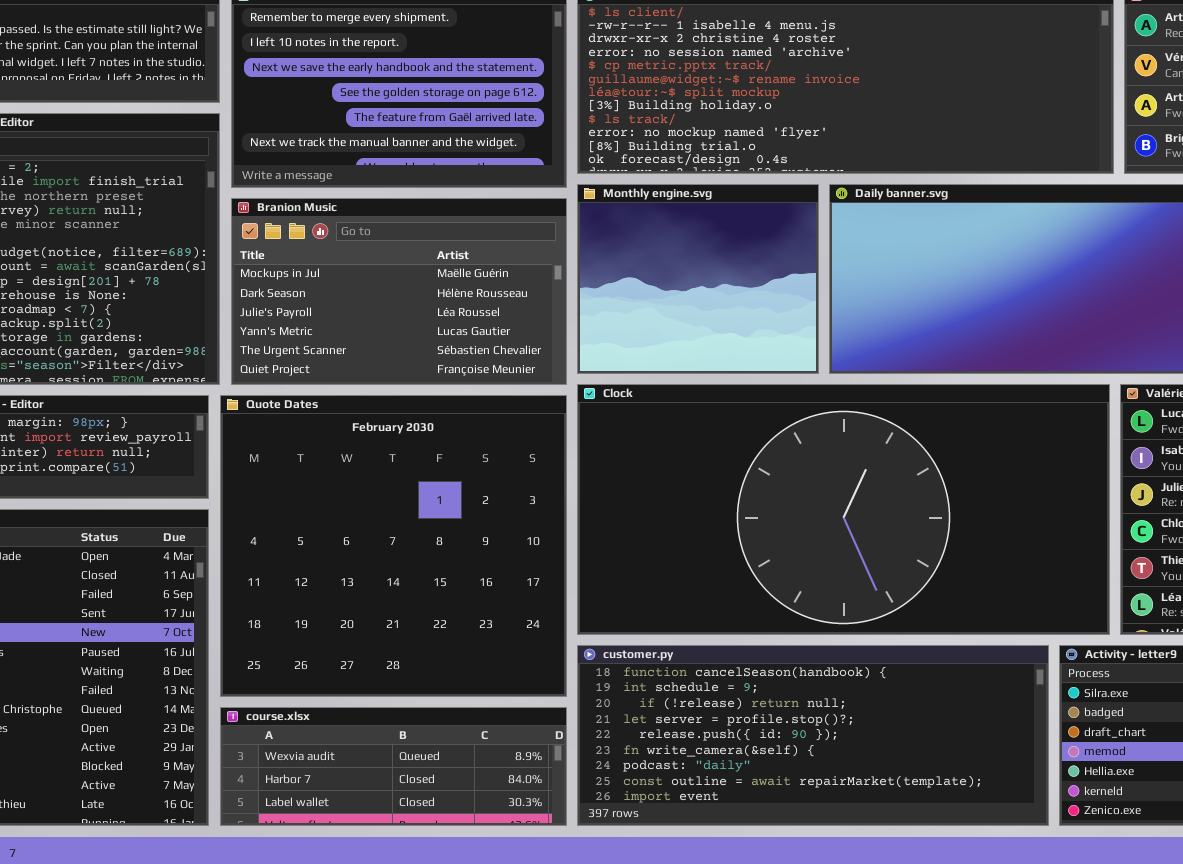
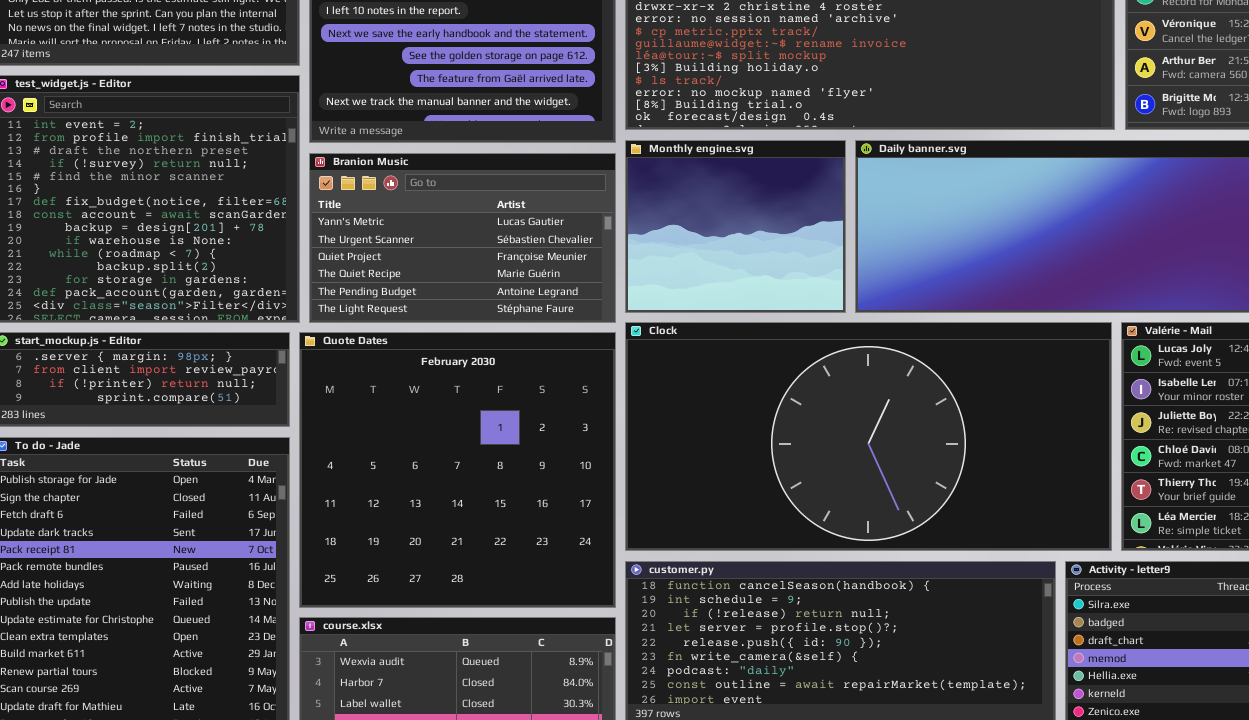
Branion Music: [231,198,567,385] -> [309,153,616,323], scrolled down 3 rows

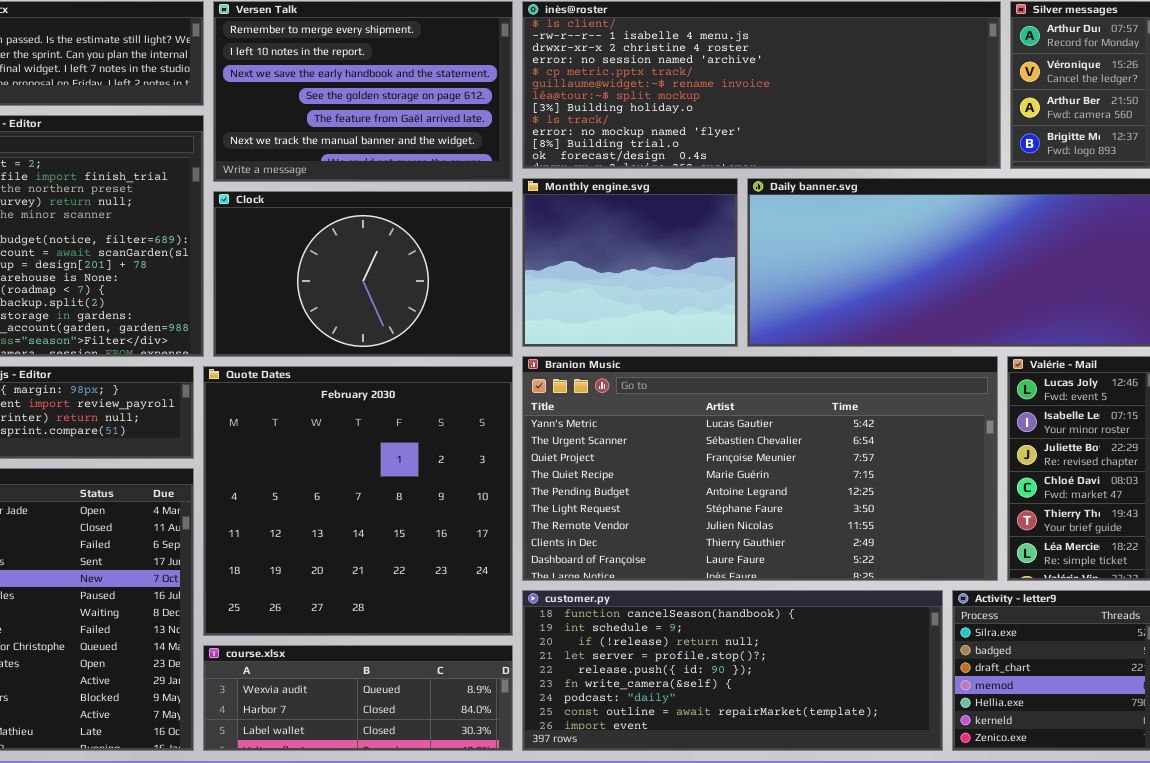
Branion Music: [309,153,616,323] -> [522,356,998,581], moved, resized
Clock: [625,322,1112,551] -> [213,191,513,357], moved, resized

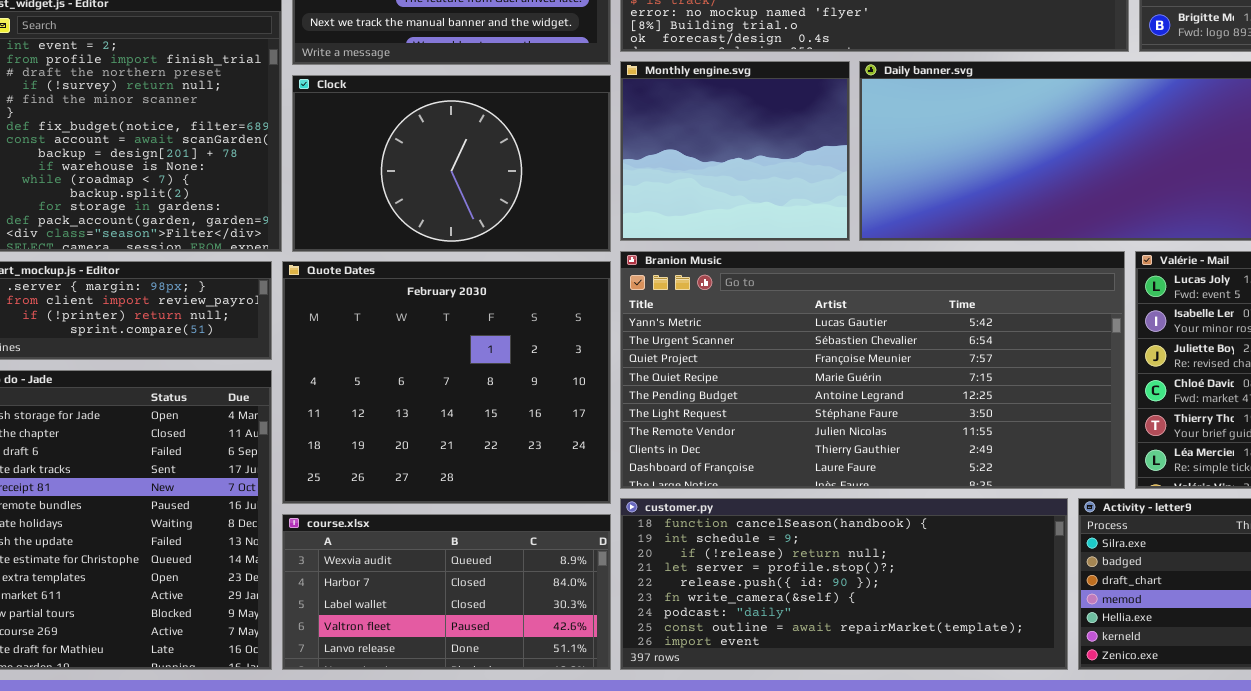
Quote Dates: [203,366,513,636] -> [282,261,611,504], resized
course.xlsx: [203,645,513,751] -> [282,514,611,670], resized

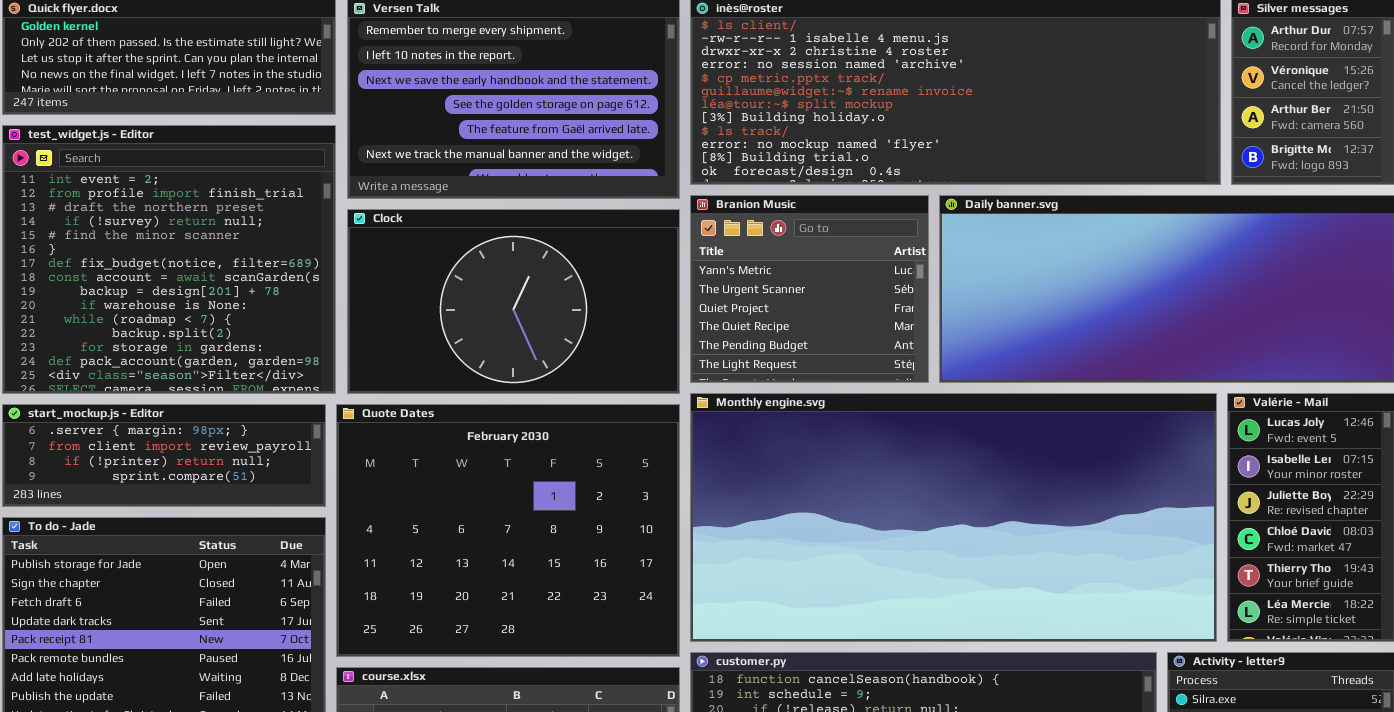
Monthly engine.svg: [620,61,850,241] -> [690,393,1217,642], moved, resized
Branion Music: [620,251,1125,489] -> [690,195,929,383], moved, resized

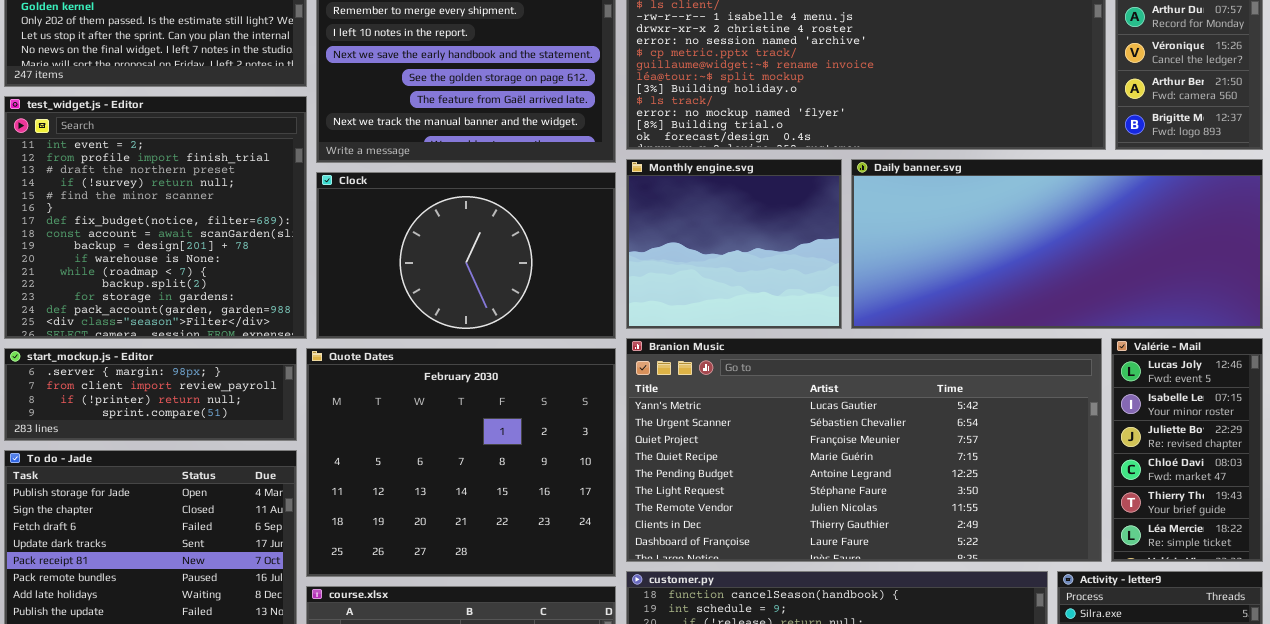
Branion Music: [690,195,929,383] -> [626,338,1102,562], moved, resized
Monthly engine.svg: [690,393,1217,642] -> [626,159,842,329], moved, resized

